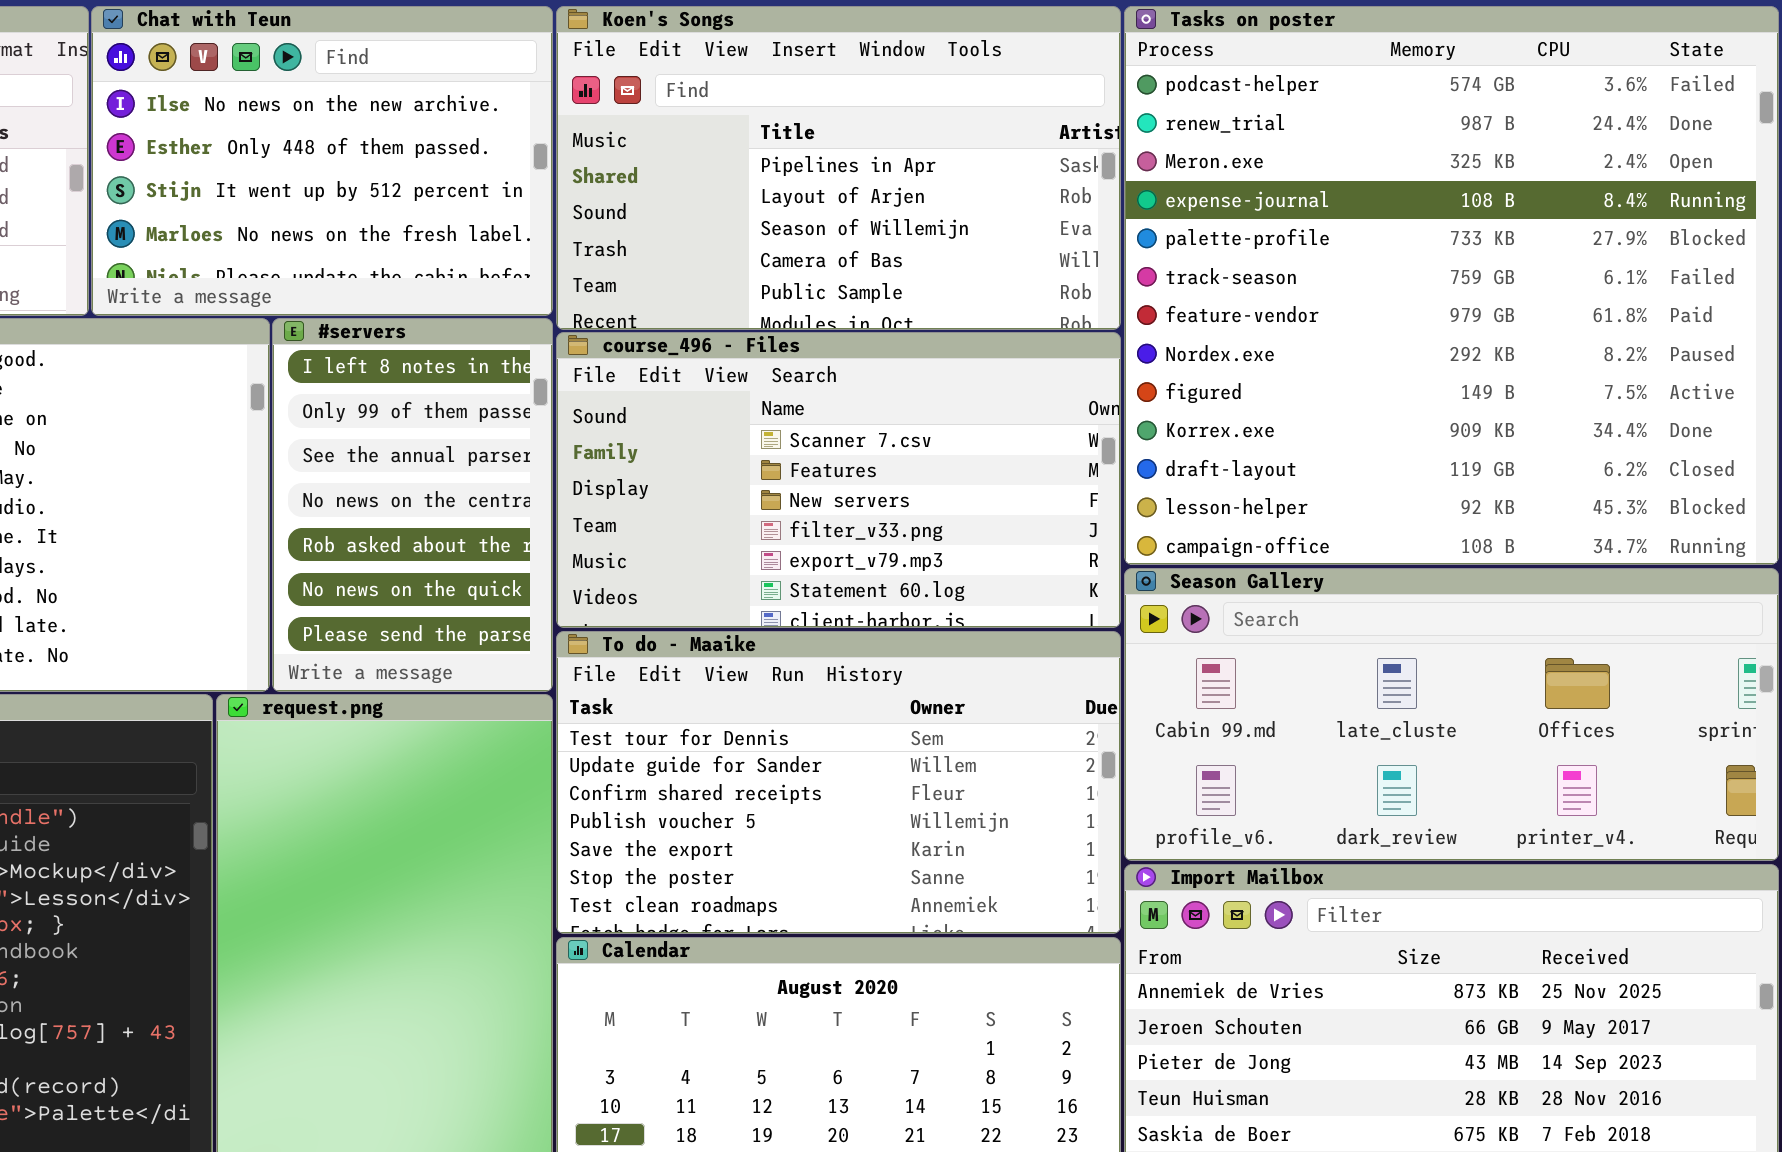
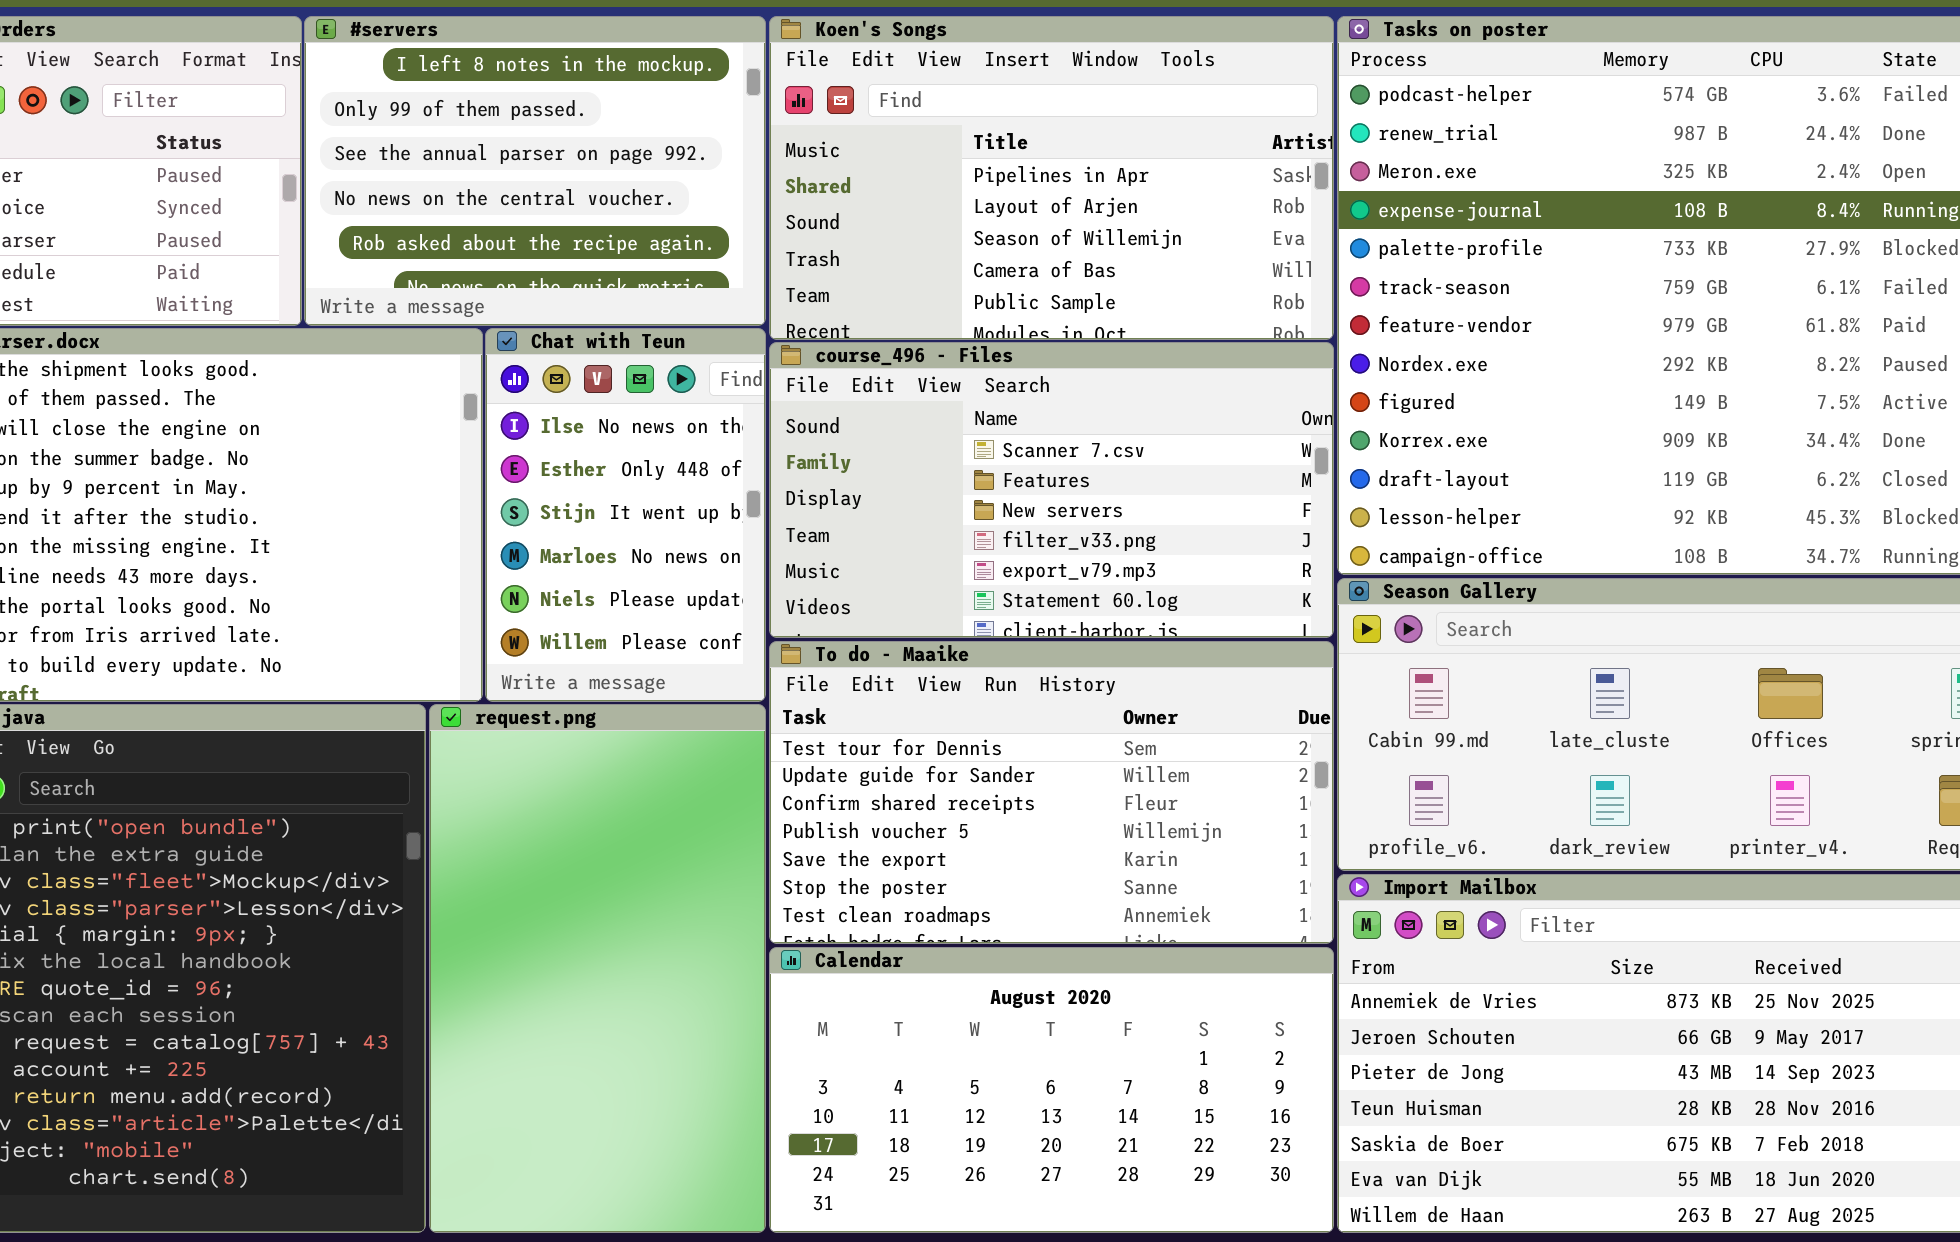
Chat with Teun: [91,6,553,316] -> [485,328,766,702], moved, resized
#servers: [272,318,553,692] -> [304,16,766,326], moved, resized

